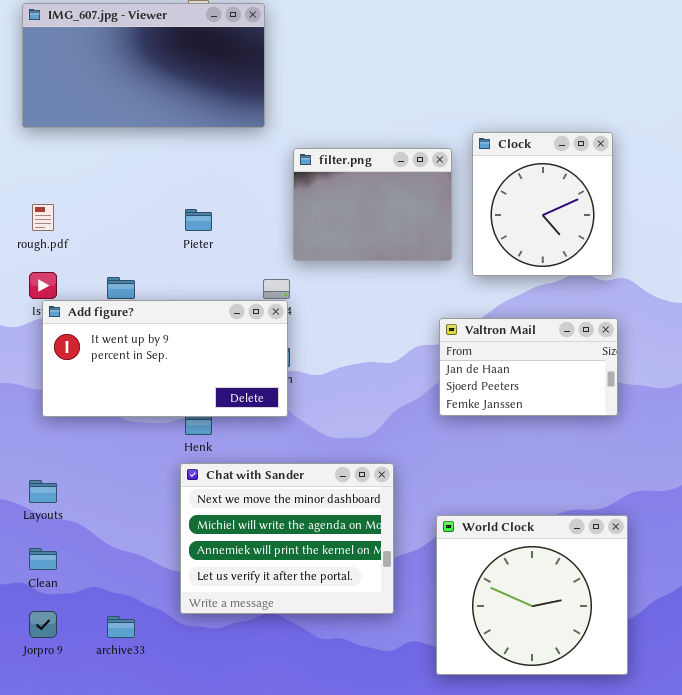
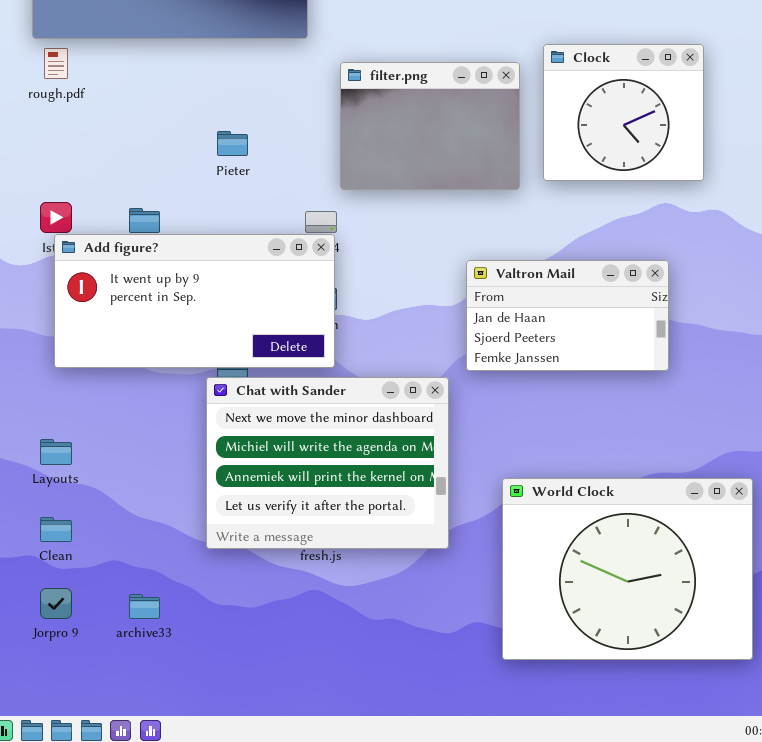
Clock: [472,132,613,276] -> [543,44,704,181], resized
rough.pdf: [32,204,54,231] -> [44,48,68,79], moved
Valtron Mail: [439,318,618,416] -> [466,260,669,371], moved
Chat with Sander: [180,463,394,614] -> [206,377,449,549], moved
World Clock: [436,515,628,675] -> [502,478,753,660], resized

